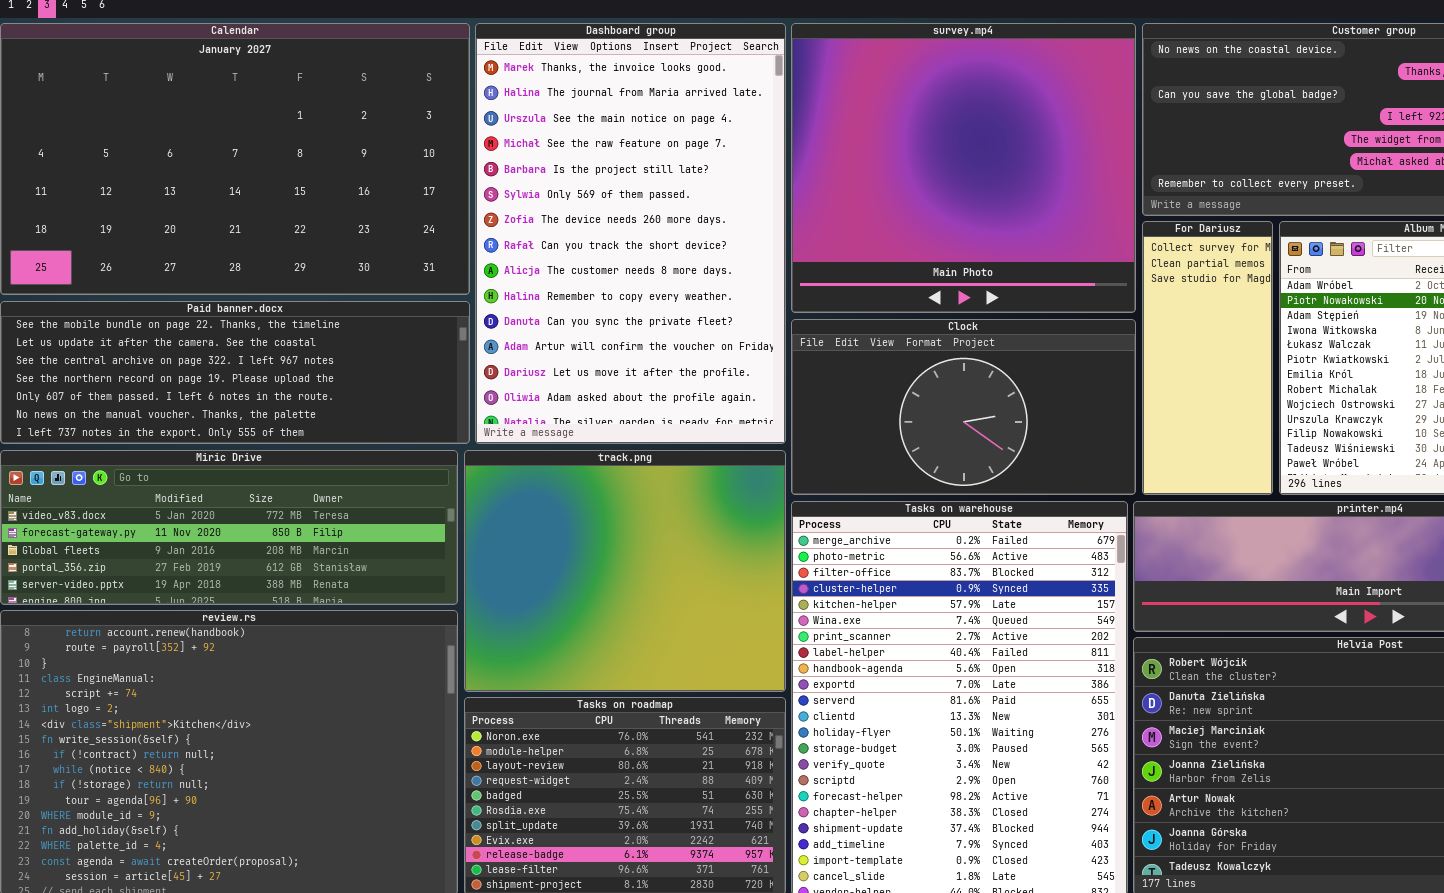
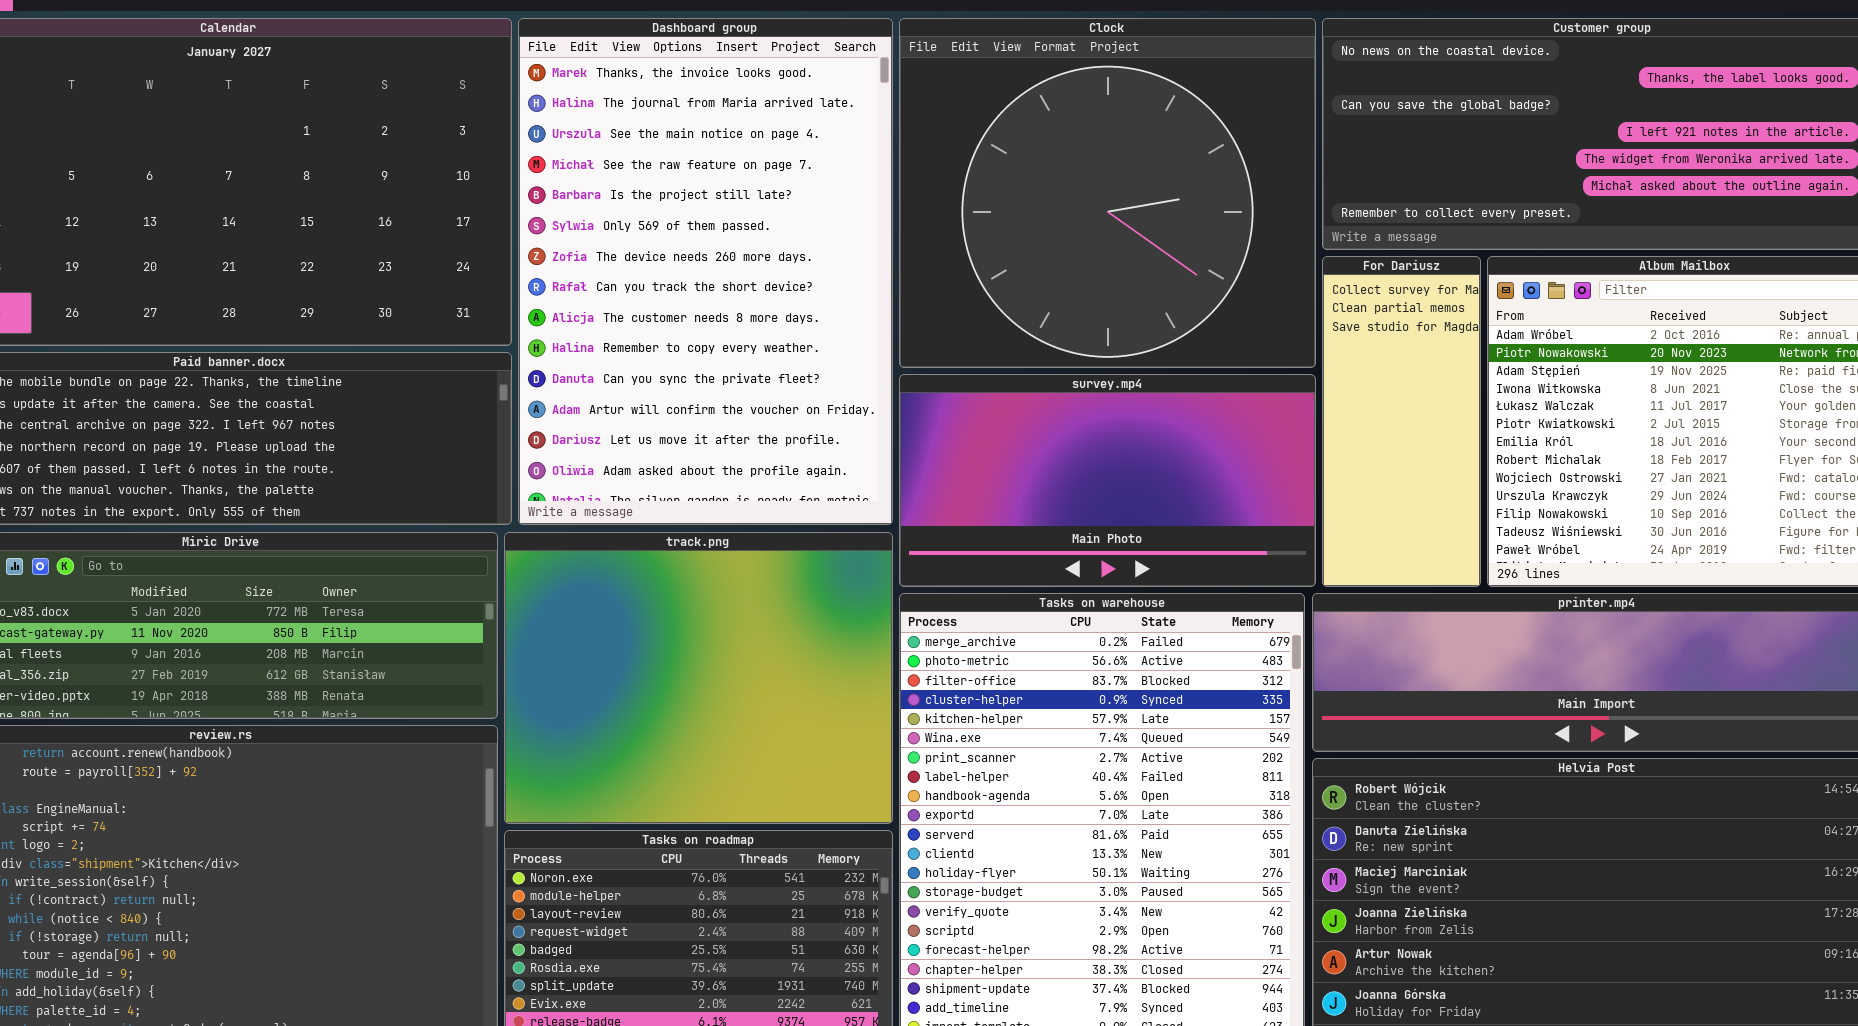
survey.mp4: [791,23,1136,313] -> [899,374,1316,587], moved, resized
Clock: [791,319,1136,495] -> [899,18,1316,368], moved, resized

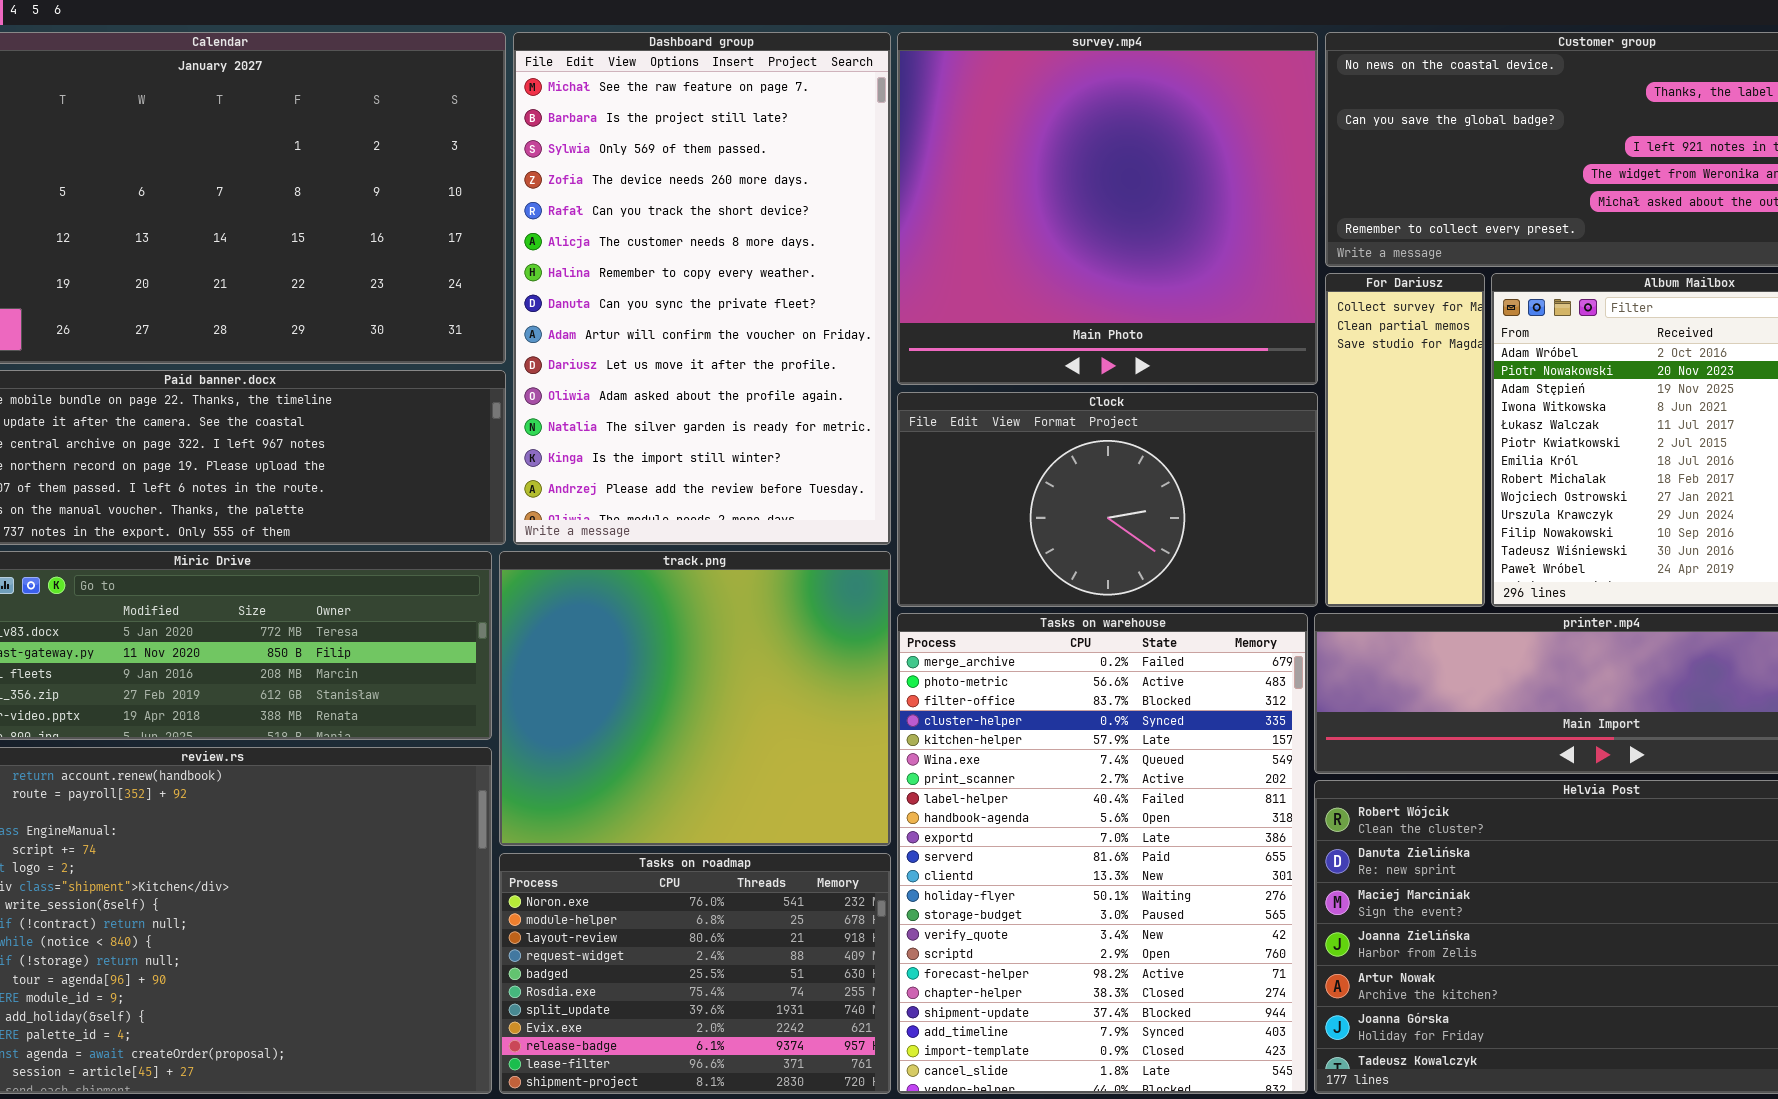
Dashboard group: [518,18,893,525] -> [513,32,891,545], scrolled down 3 rows
Clock: [899,18,1316,368] -> [897,392,1318,607], moved, resized
survey.mp4: [899,374,1316,587] -> [897,32,1318,385], moved, resized

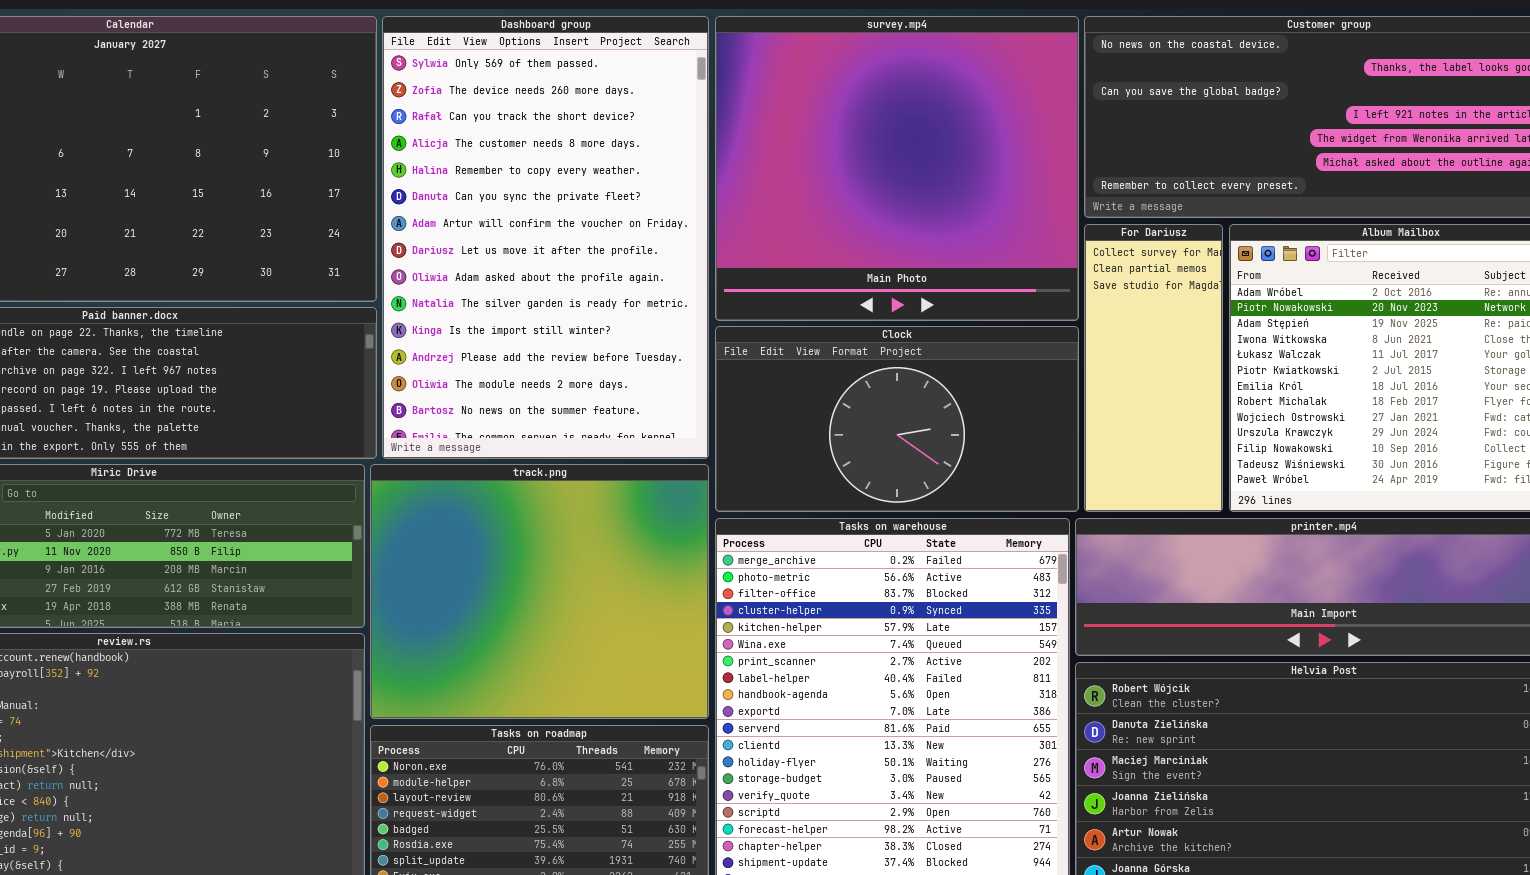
Dashboard group: [513,32,891,545] -> [382,16,709,459], scrolled down 2 rows

